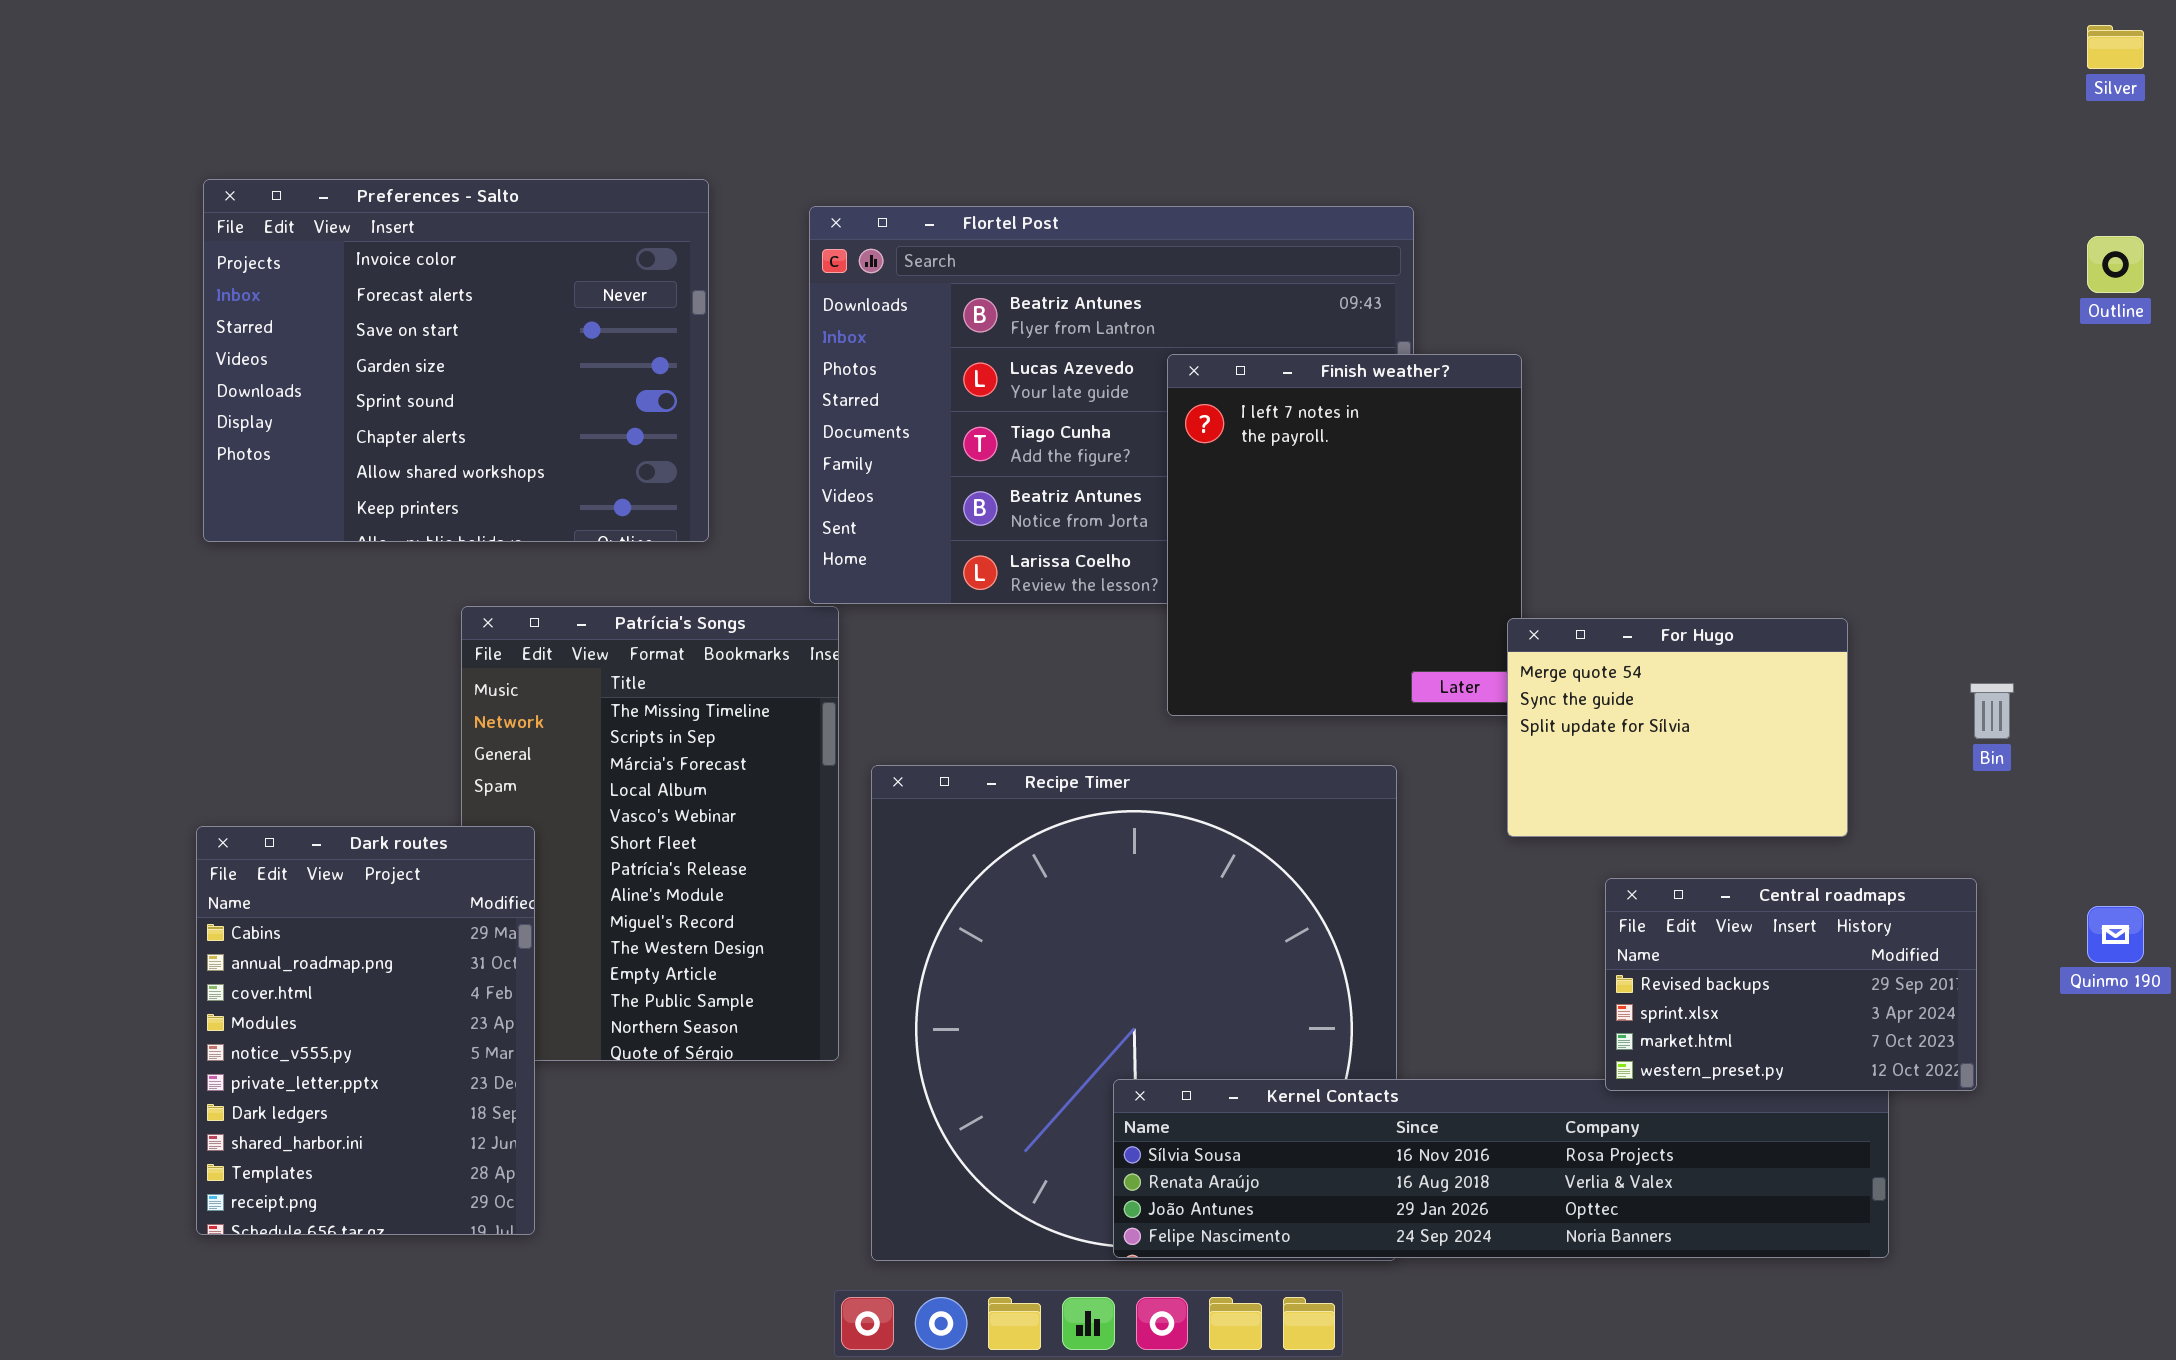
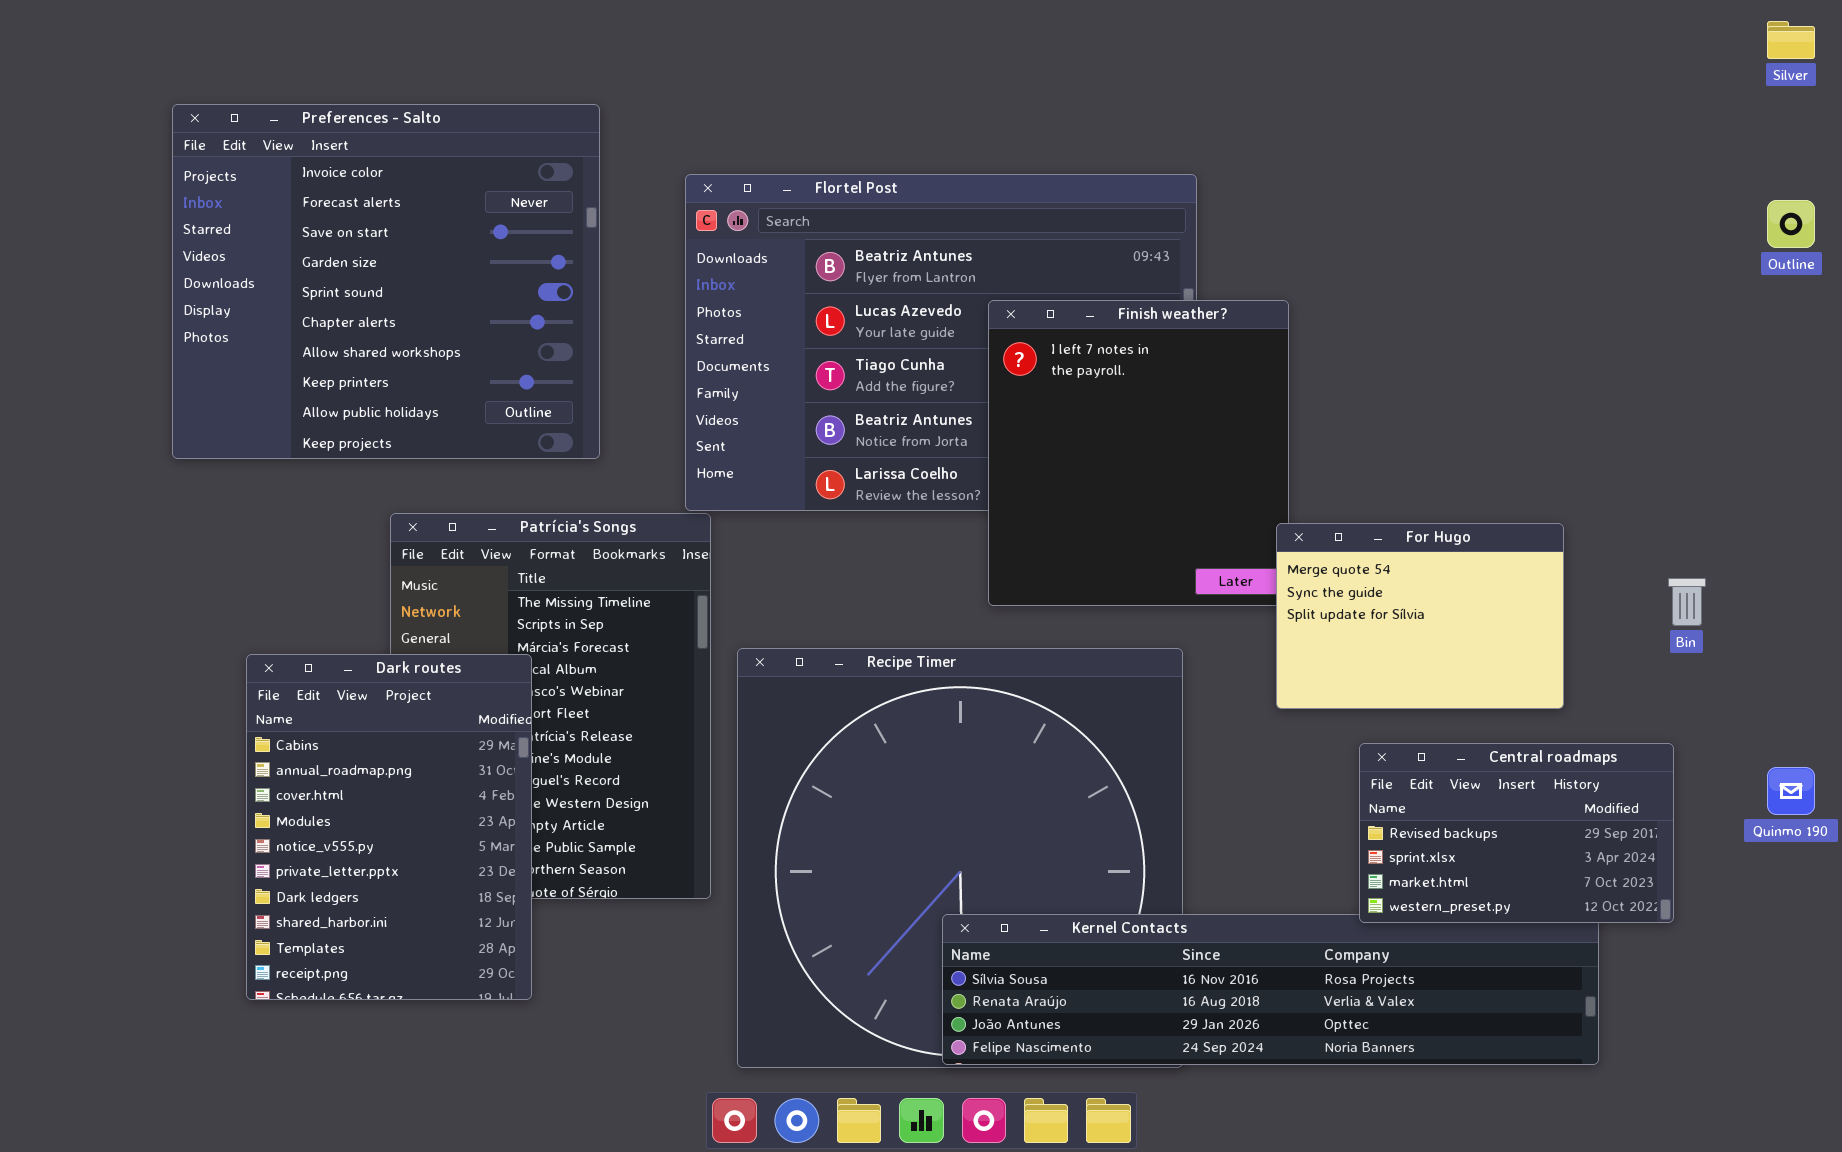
Preferences - Salto: [203,179,709,542] -> [172,104,600,459], resized
Dark routes: [196,826,535,1235] -> [246,654,532,1000], moved

